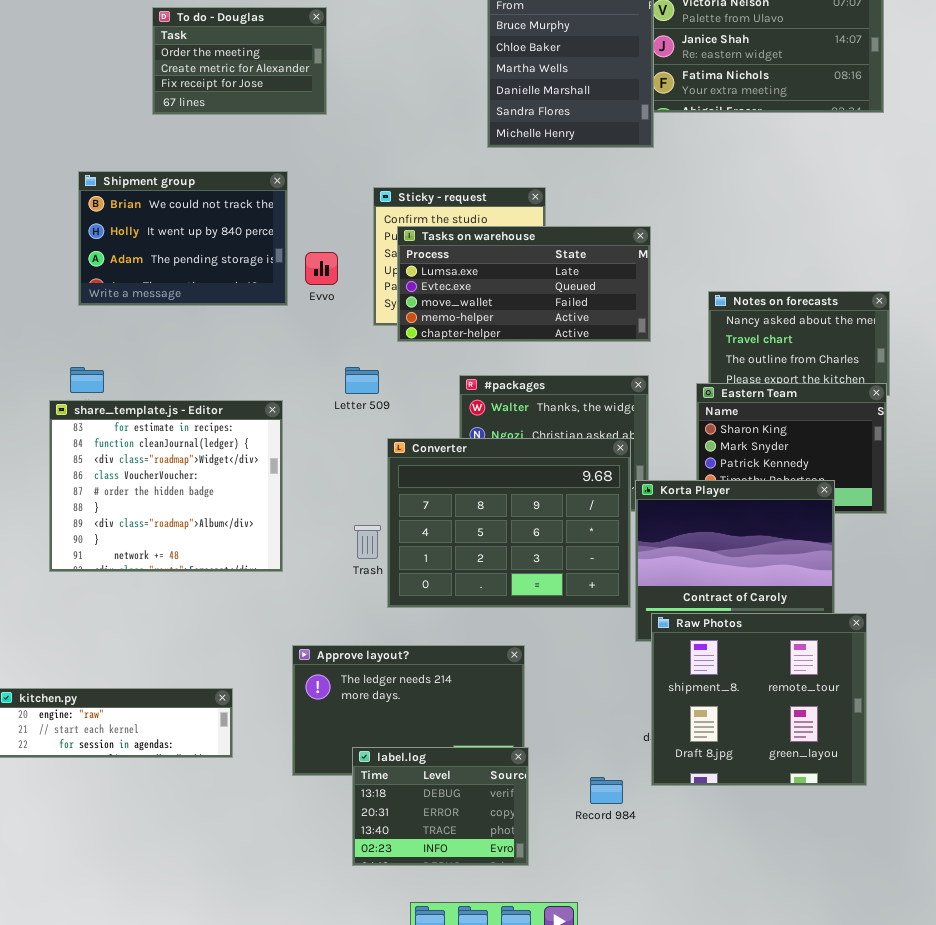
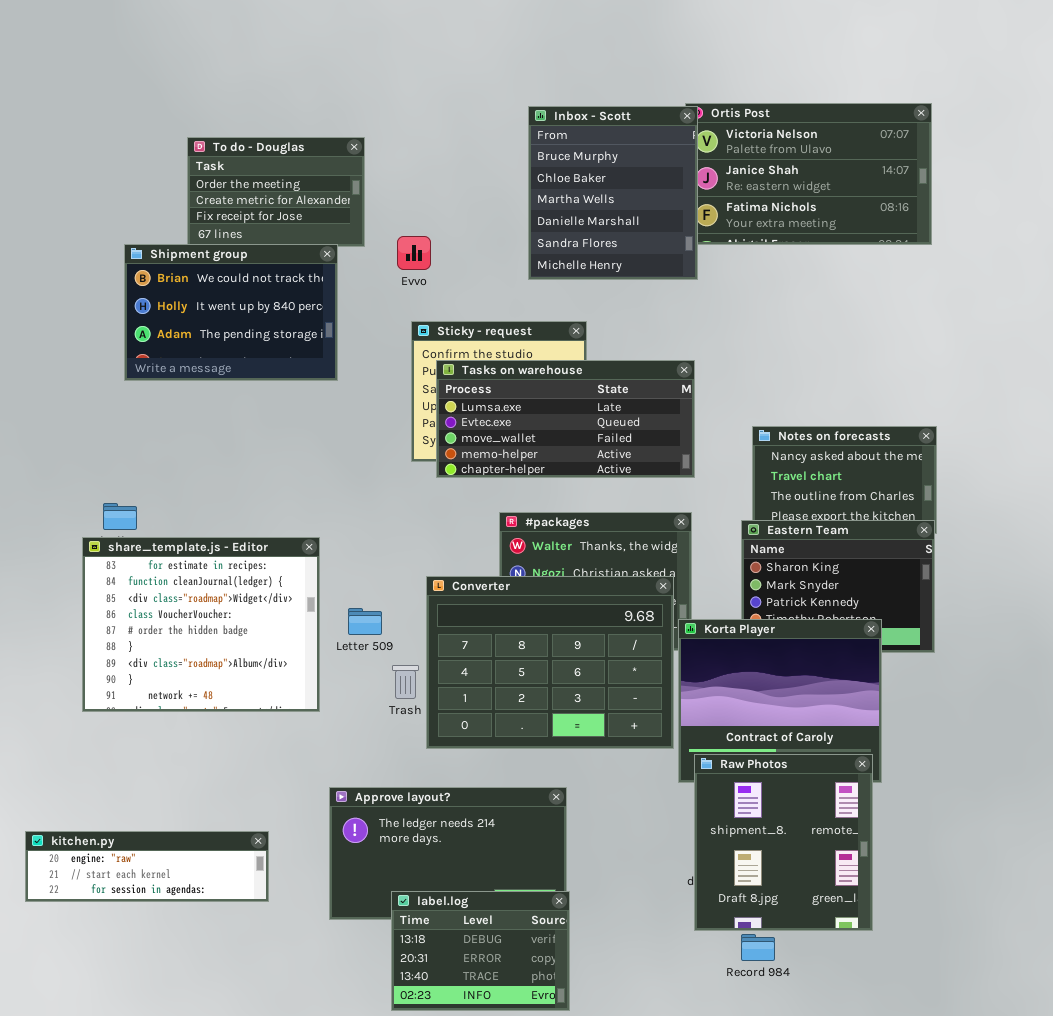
Shipment group: [78,171,288,306] -> [124,244,338,381], moved
Evvo: [305,252,338,285] -> [397,236,431,270], moved
Letter 509: [345,367,379,394] -> [348,608,382,635], moved
Raw Photos: [651,613,867,786] -> [694,754,873,931], resized
Record 984: [590,777,623,804] -> [741,934,775,961], moved

